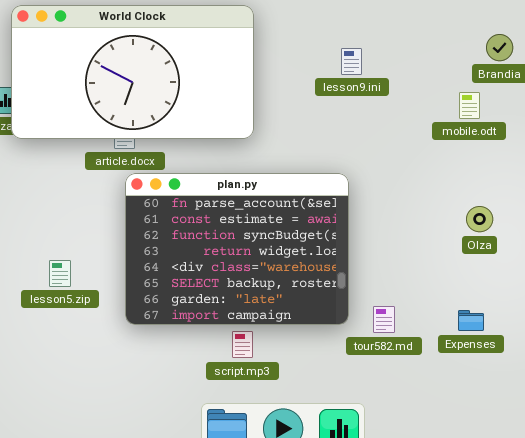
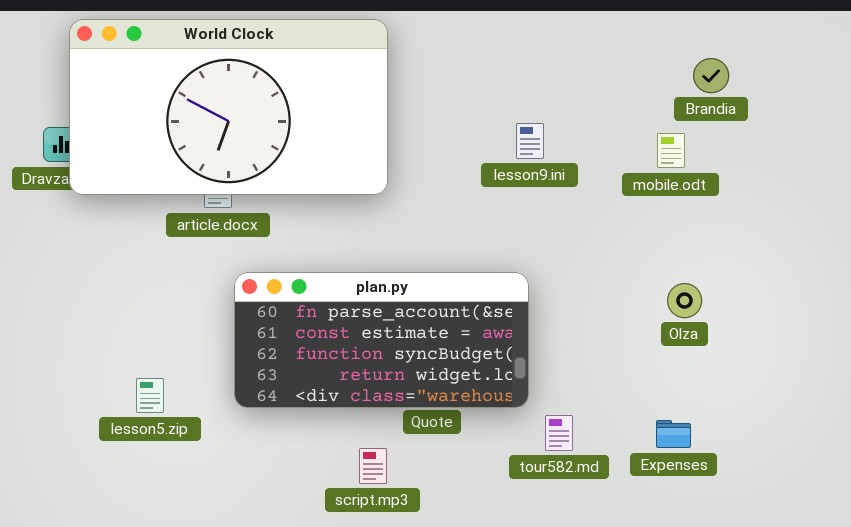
lesson9.ini: [341,48,362,75] -> [516,123,544,159], moved
plan.py: [125,173,349,325] -> [234,272,529,408], moved, resized
lesson5.zip: [49,260,71,287] -> [136,378,164,413], moved

